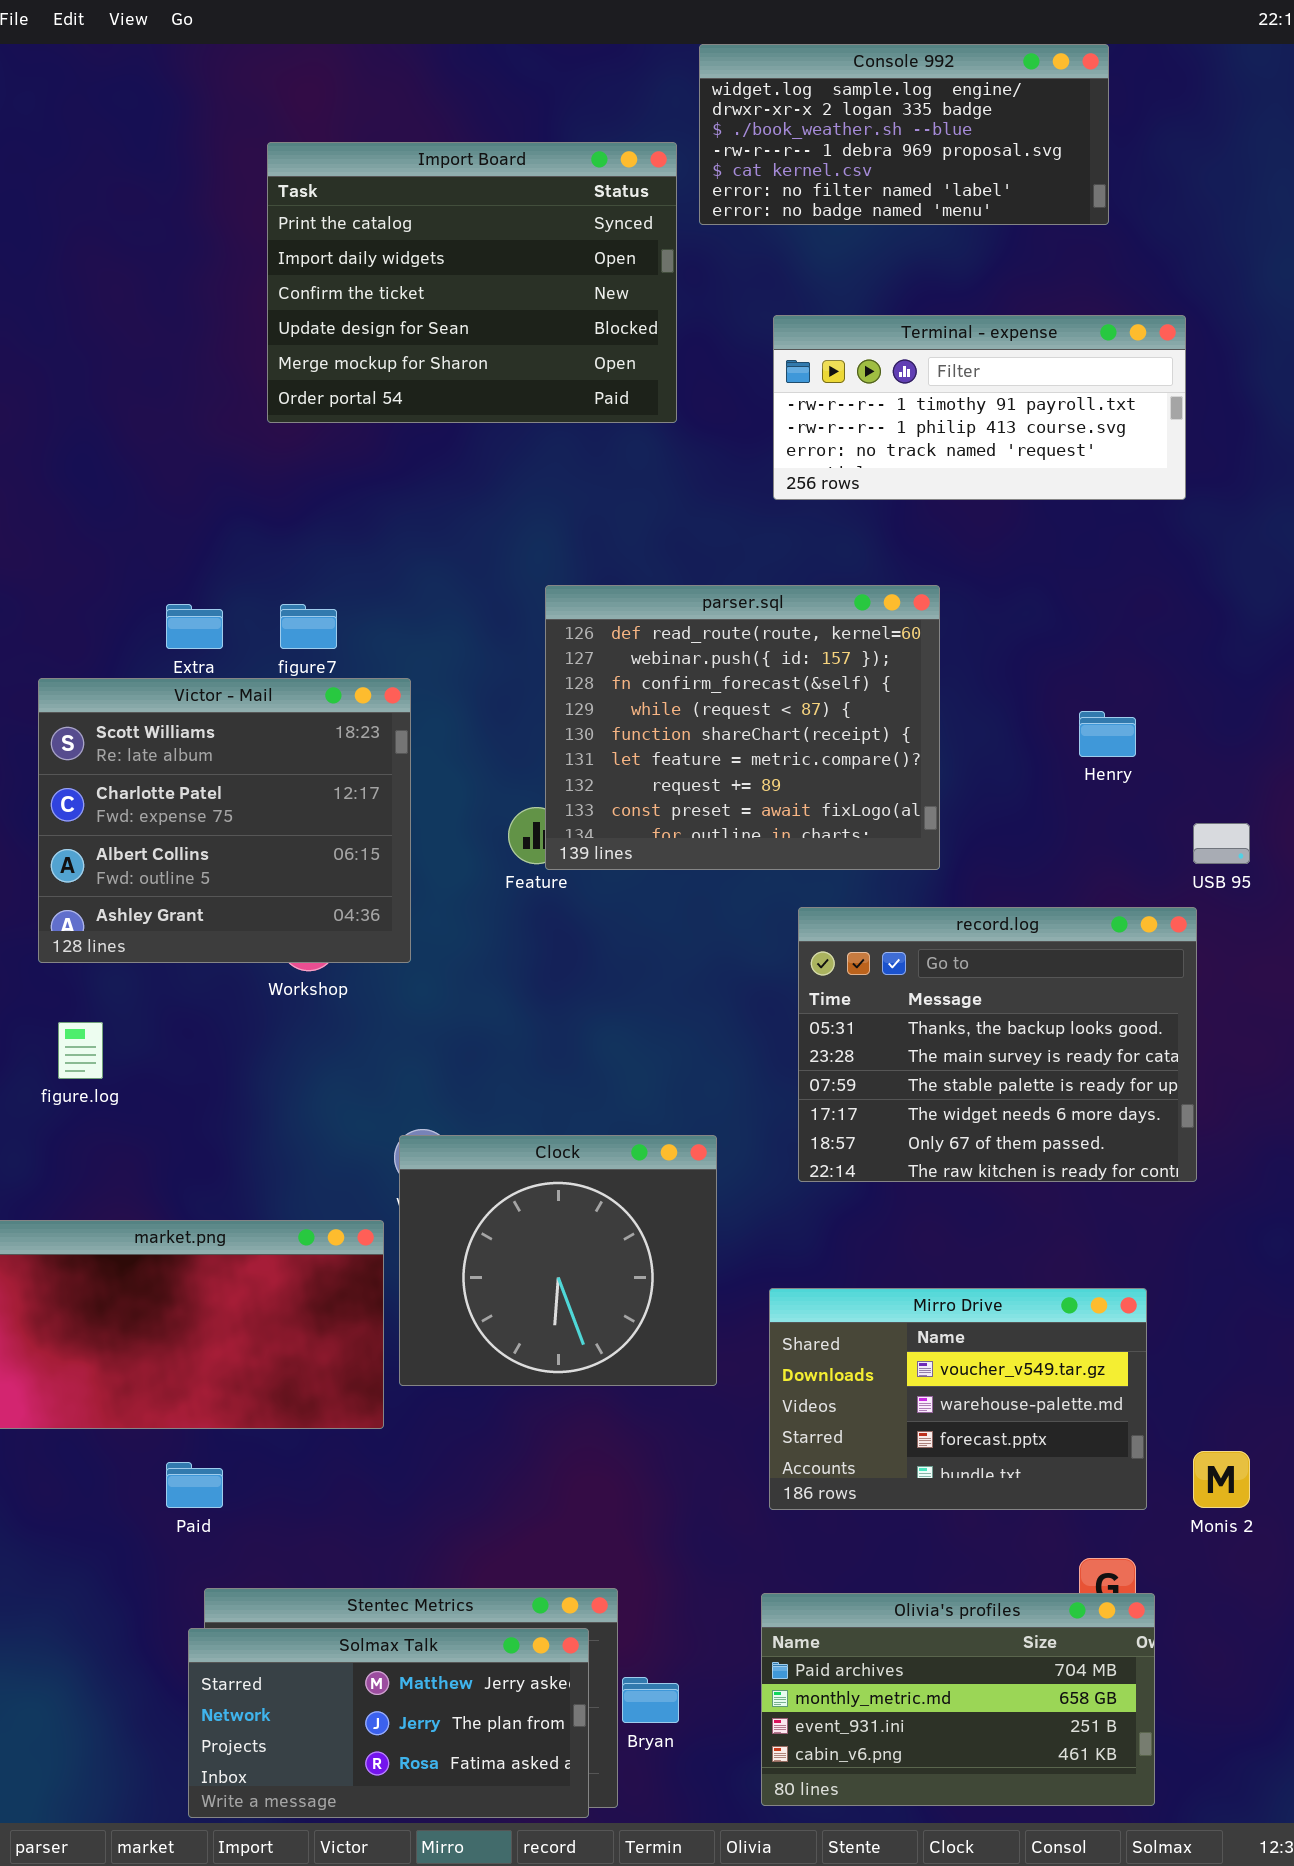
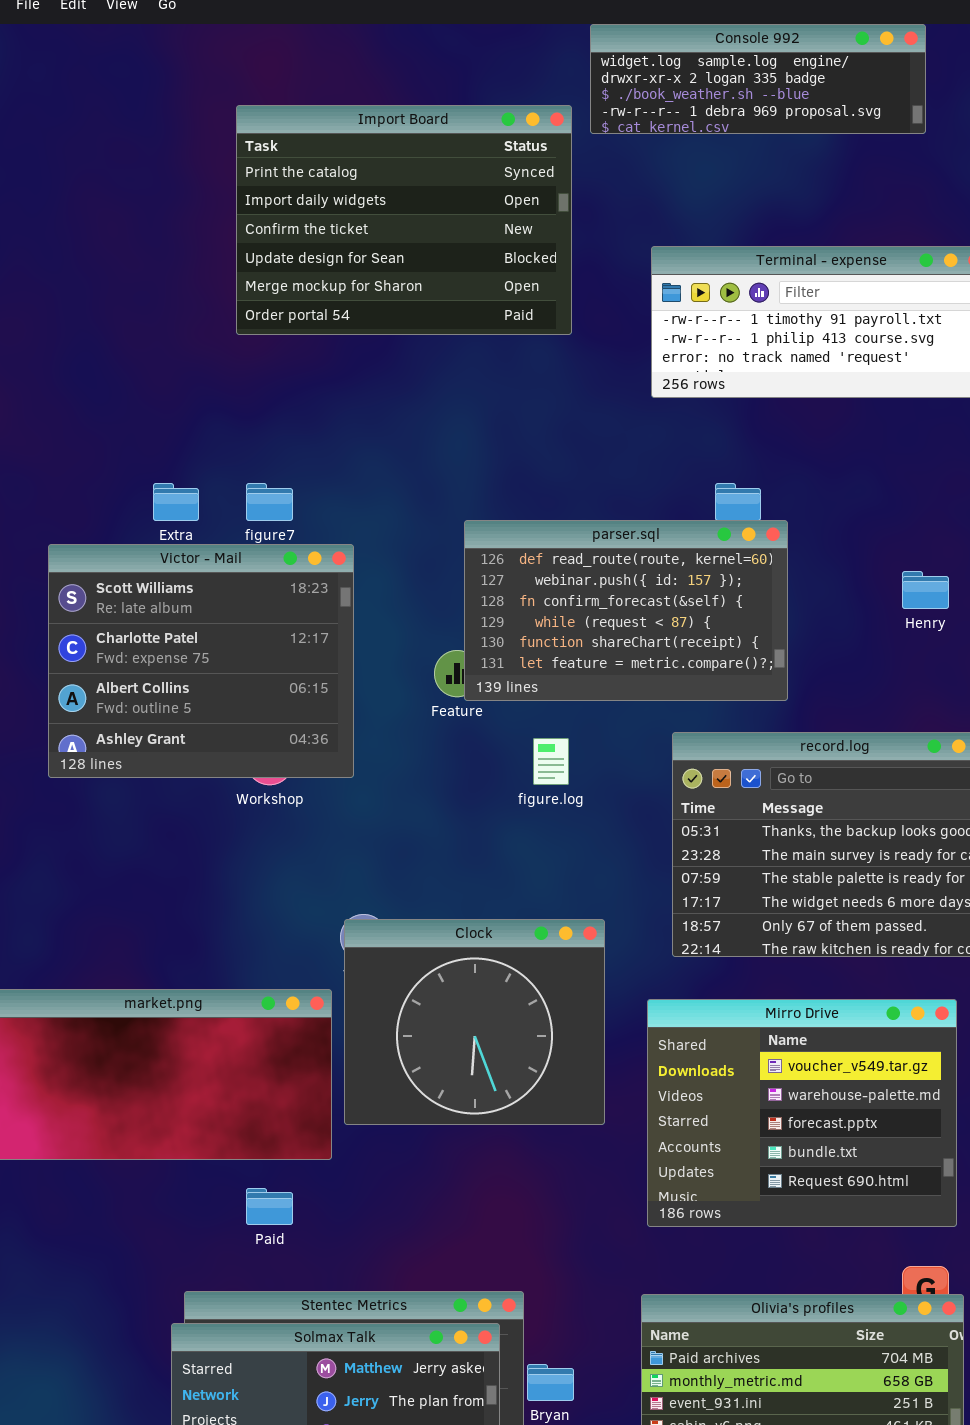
Console 992: [699,44,1109,225] -> [590,24,926,134], resized
parser.sql: [545,585,940,870] -> [464,520,788,701], resized
figure.log: [58,1022,103,1079] -> [533,738,569,785], moved
Mirro Drive: [769,1288,1147,1510] -> [647,999,957,1227], resized
Paid: [166,1462,223,1508] -> [246,1188,293,1225], moved

